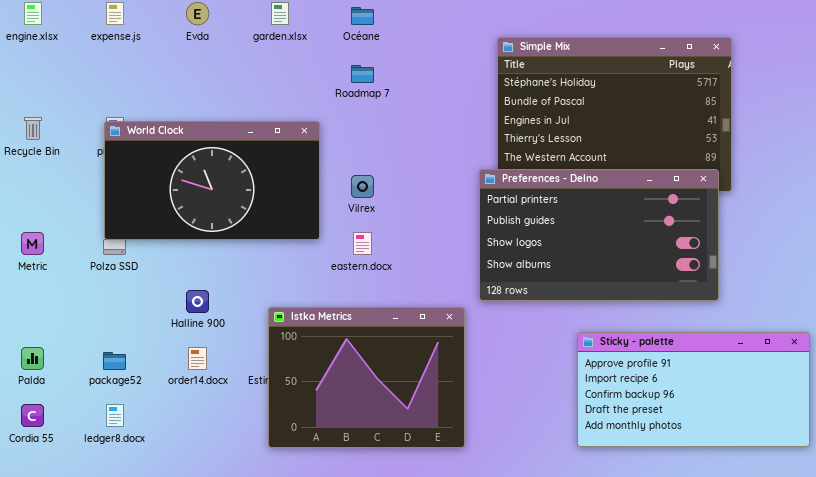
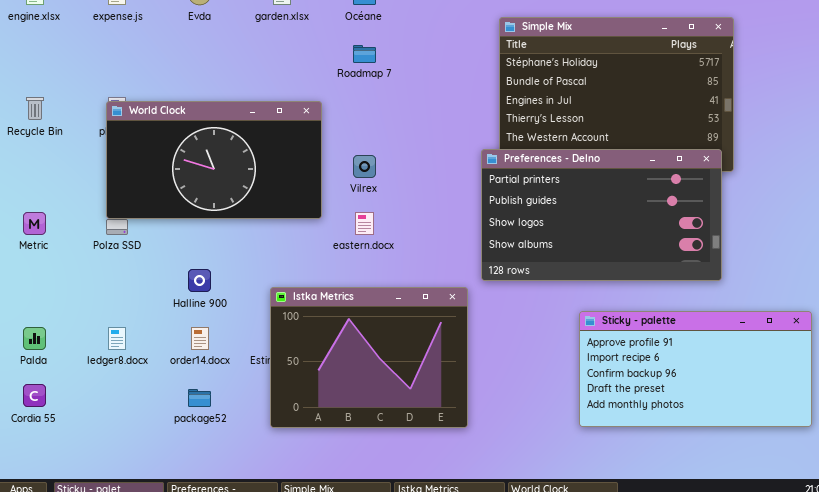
package52: [103,352,126,370] -> [188,389,211,407], moved
ledger8.docx: [106,404,124,427] -> [108,327,126,350], moved

